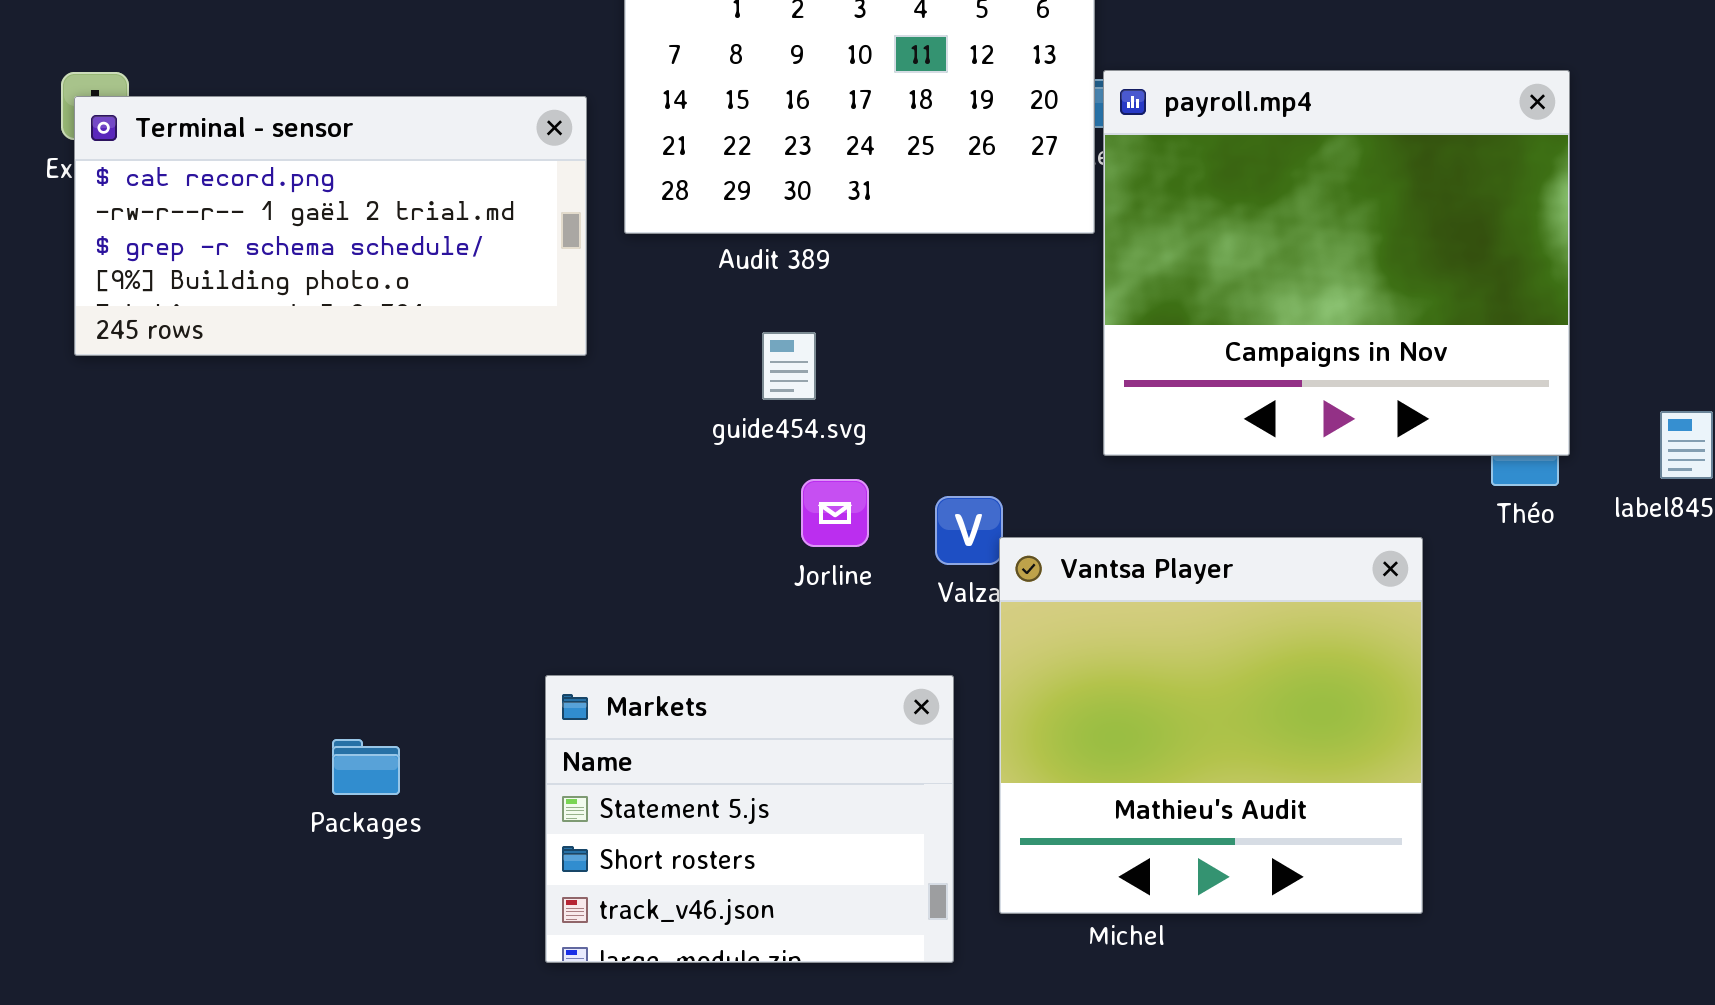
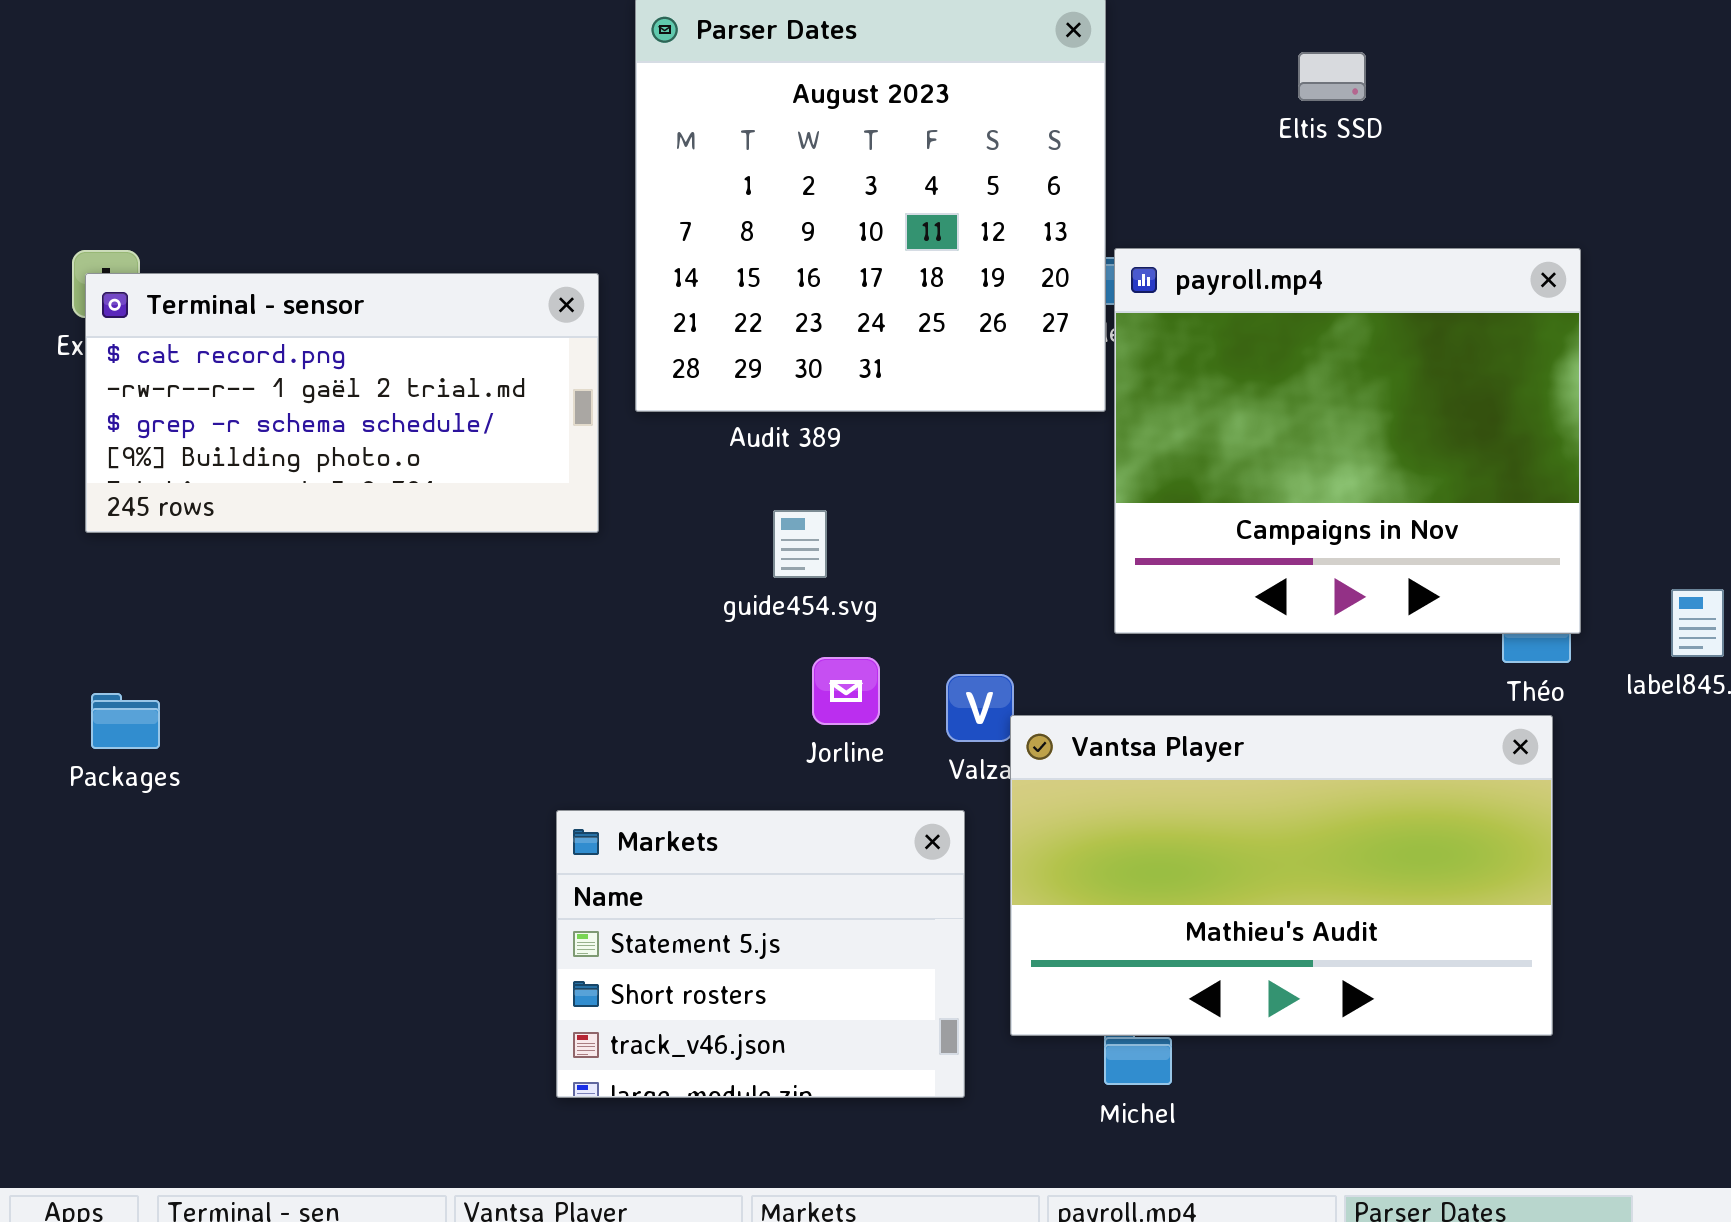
Vantsa Player: [999,537,1423,914] -> [1010,715,1553,1036], resized
Markets: [545,675,954,963] -> [556,810,965,1098], moved
Packages: [332,739,400,795] -> [91,693,160,749], moved

